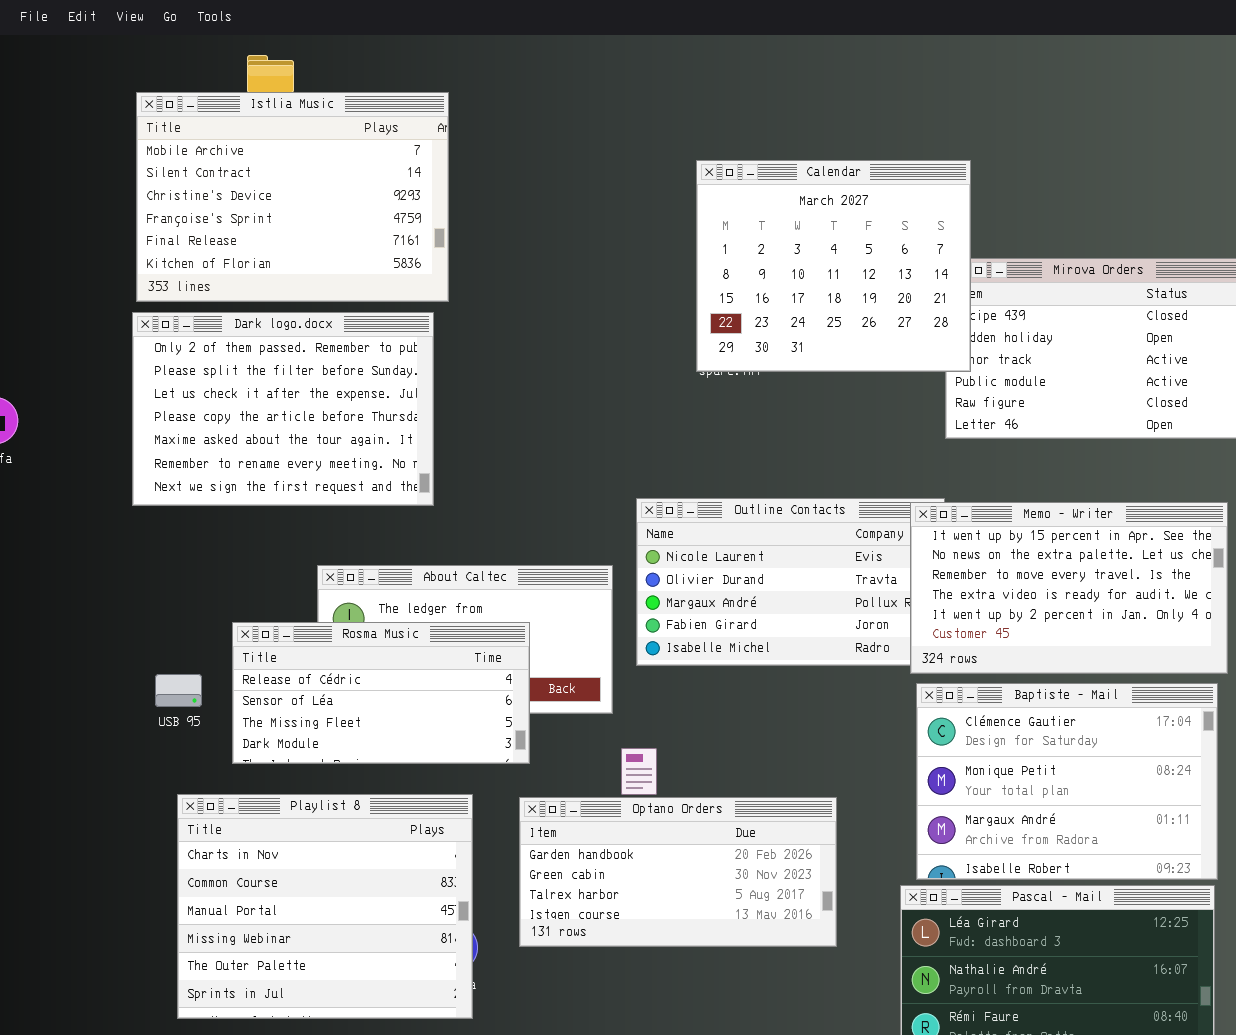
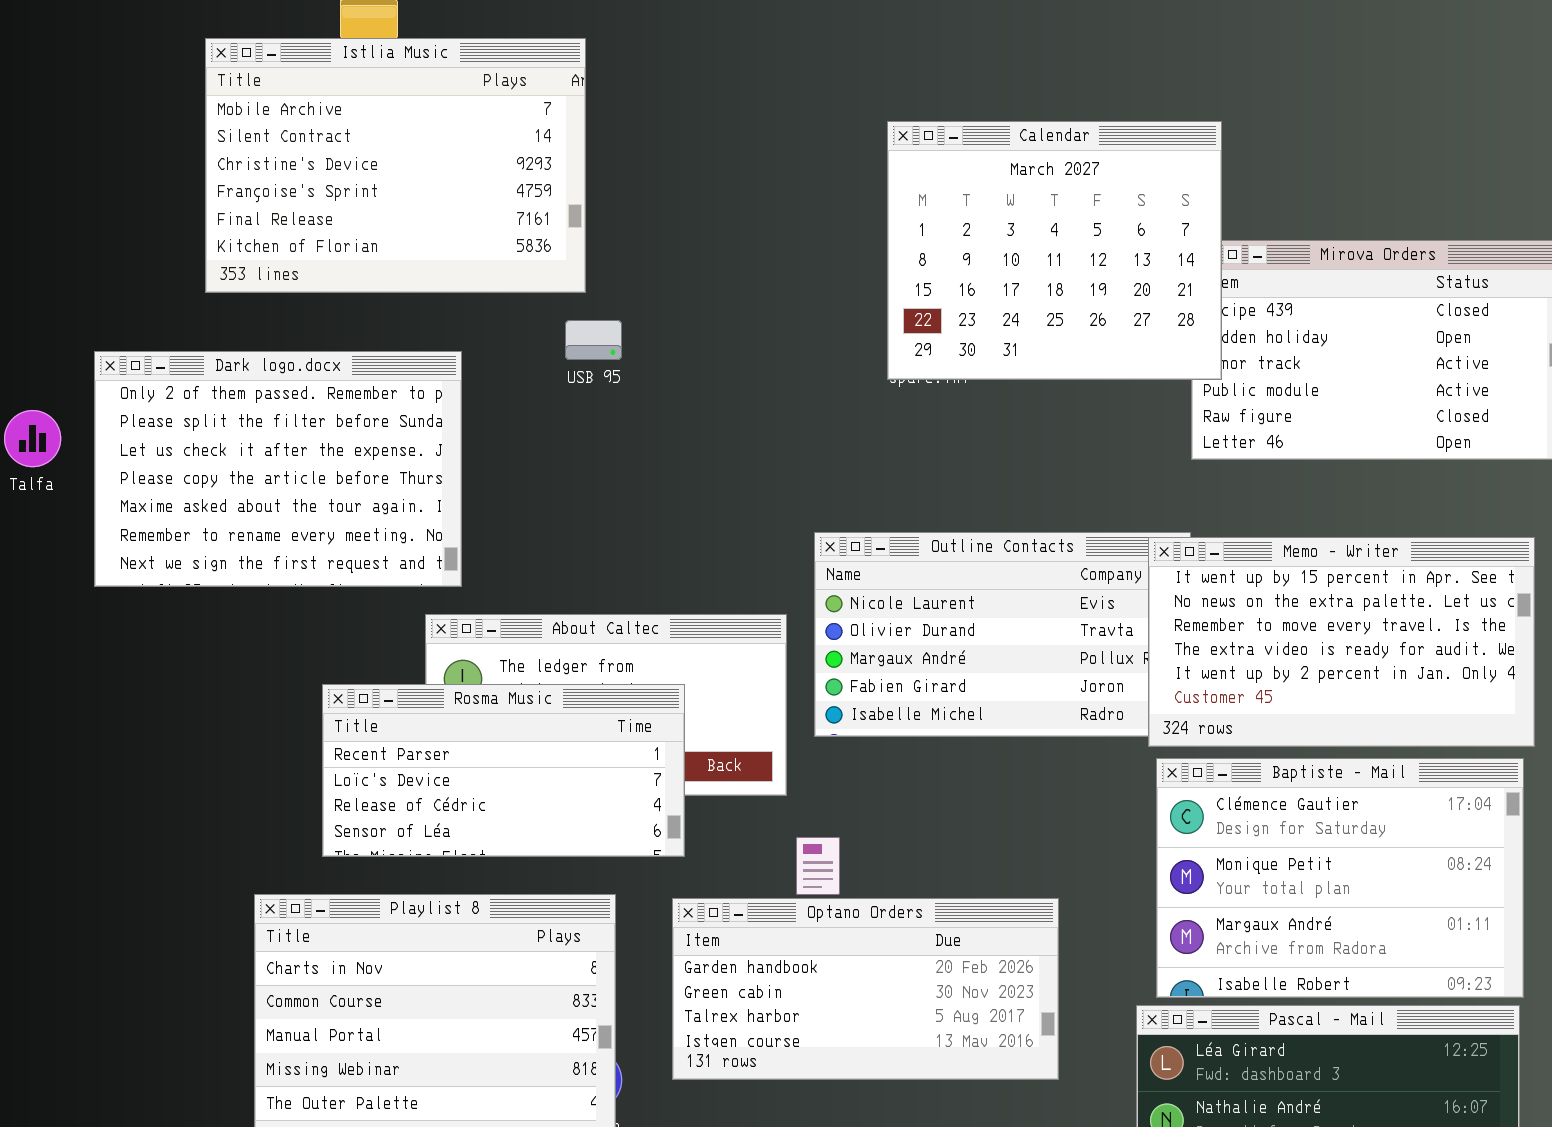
Dark logo.docx: [132,312,434,506] -> [94,351,462,587], moved
Rosma Music: [232,622,530,764] -> [322,684,685,857], scrolled up 2 rows
USB 95: [155,674,202,707] -> [565,320,622,360], moved

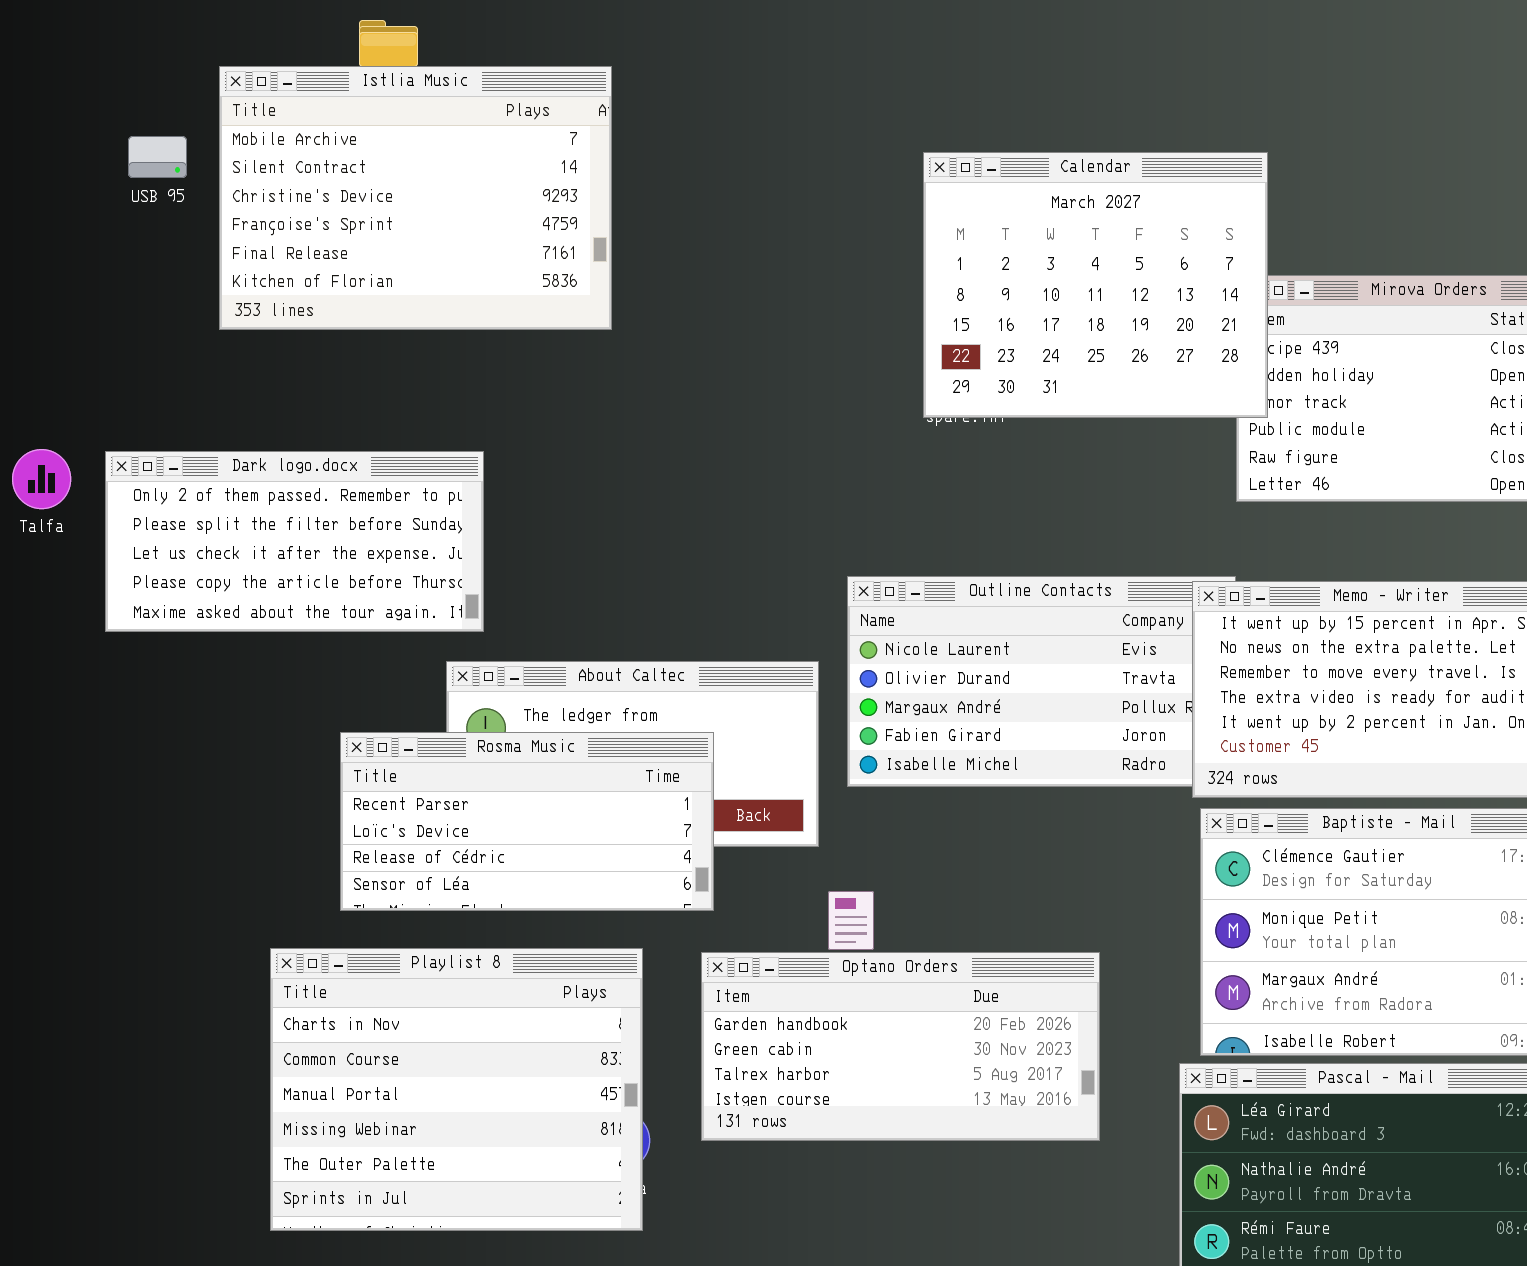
USB 95: [565,320,622,360] -> [128,136,187,178], moved
Dark logo.docx: [94,351,462,587] -> [105,451,484,632], resized

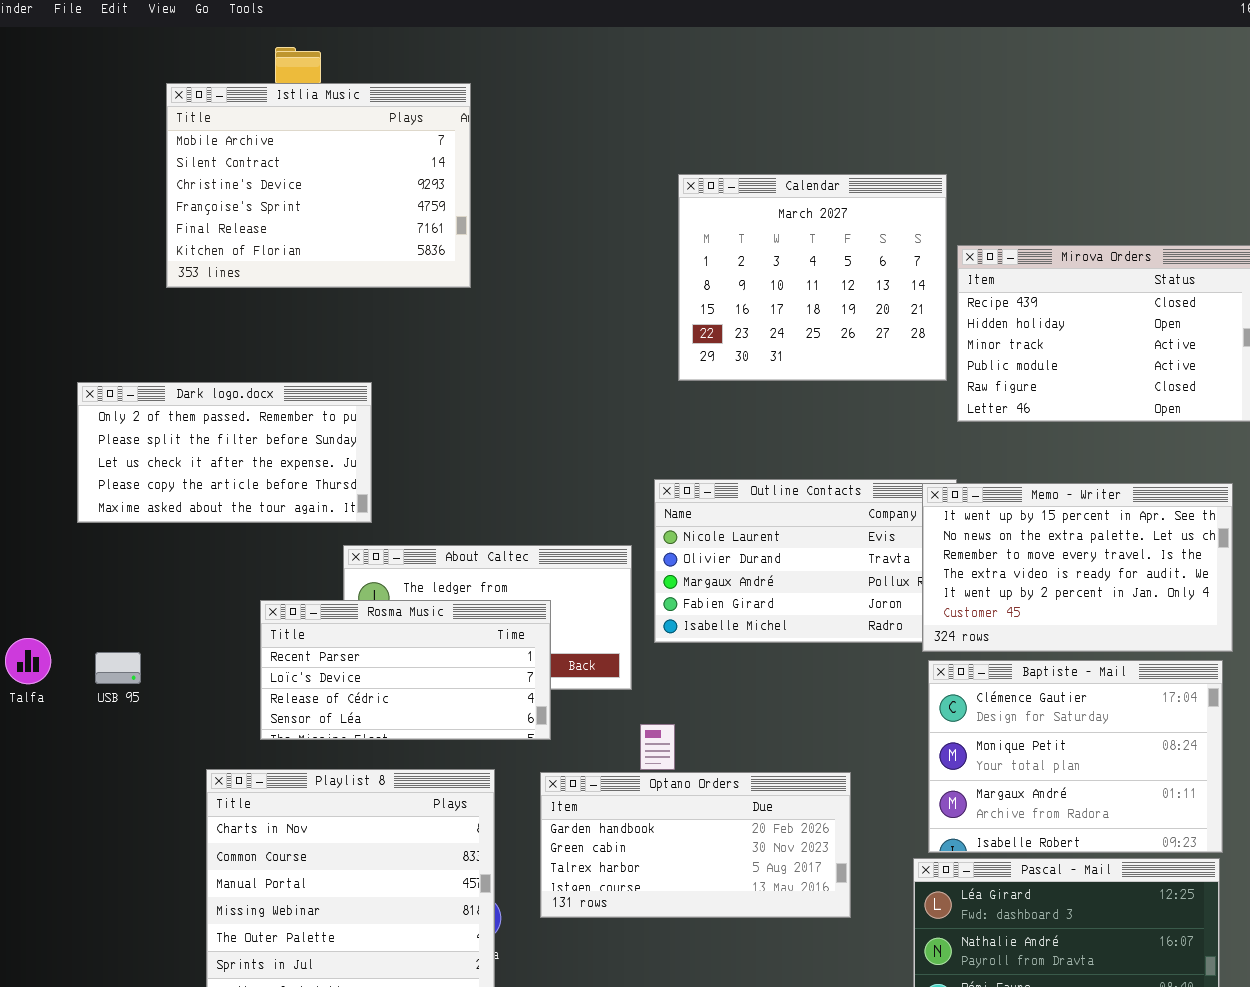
USB 95: [128,136,187,178] -> [95,652,141,684], moved
Calendar: [923,152,1268,418] -> [678,174,947,381], moved
Talfa: [12,449,71,509] -> [5,638,51,684], moved

